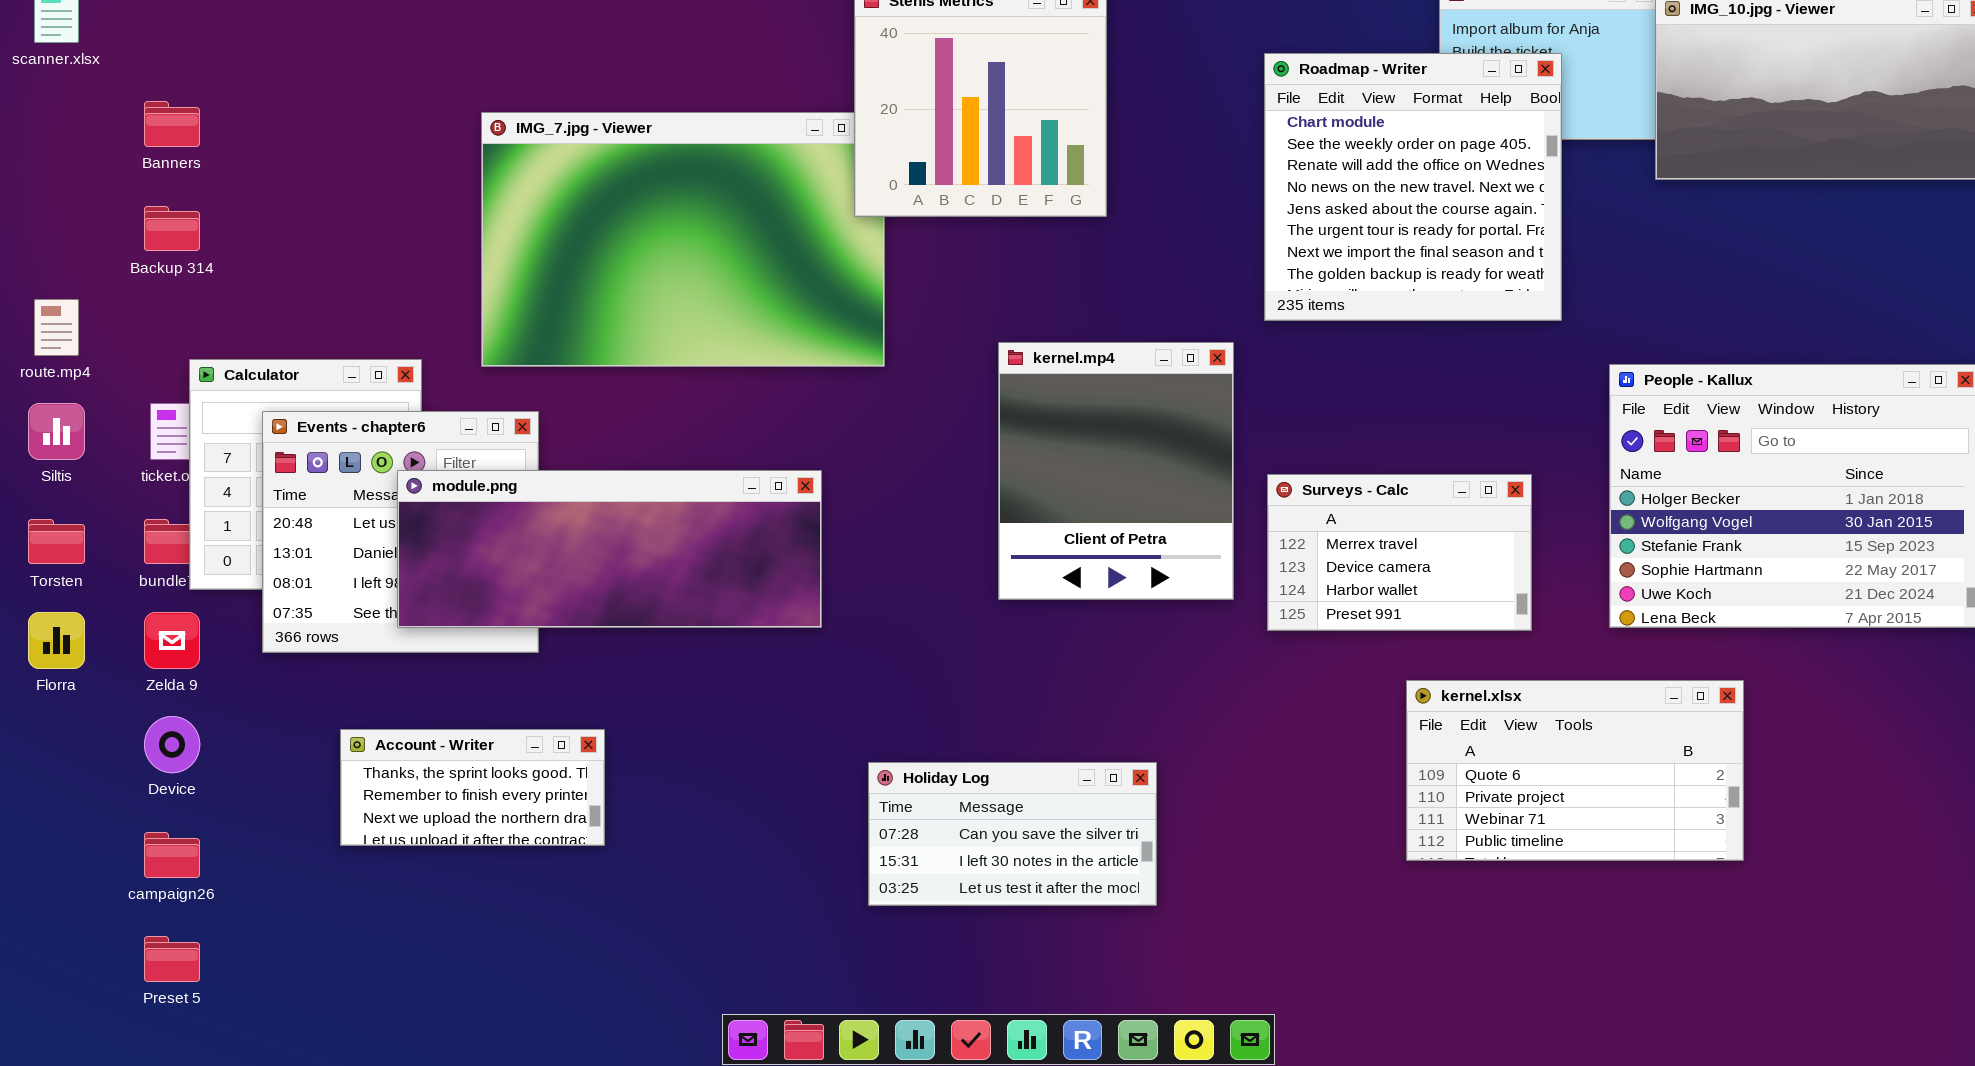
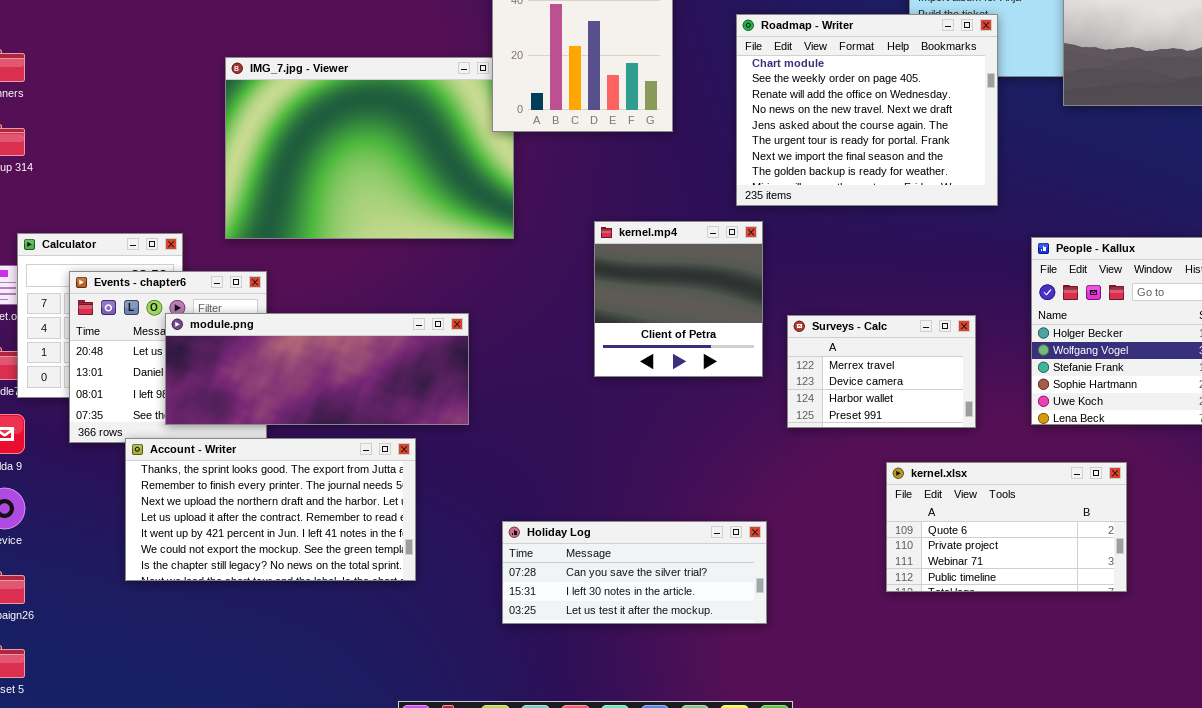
Roadmap - Writer: [1264,53,1562,321] -> [736,14,998,206], resized
kernel.mp4: [998,342,1234,600] -> [594,221,763,377], resized
Account - Writer: [340,729,605,846] -> [125,438,416,581], resized
Holiday Log: [868,762,1157,906] -> [502,521,767,624], resized

